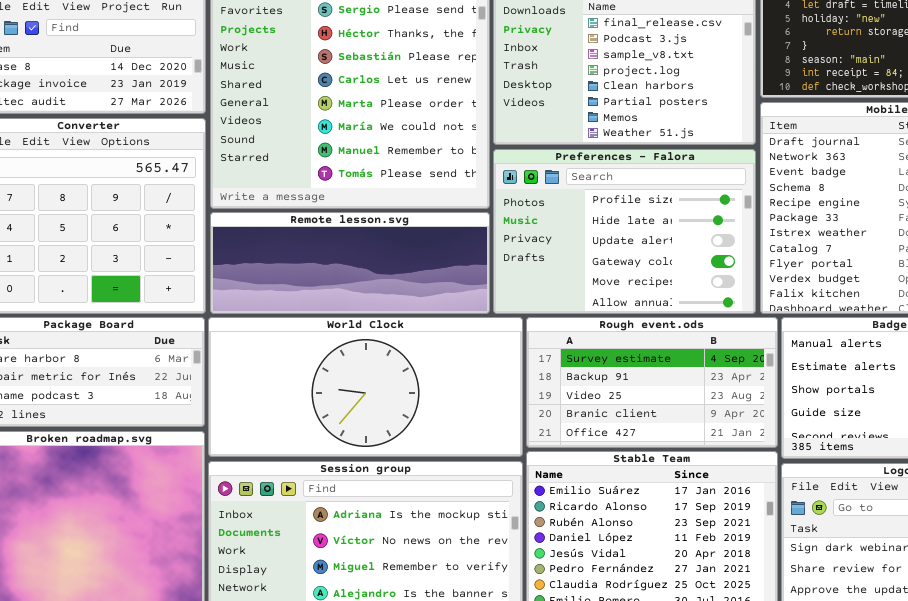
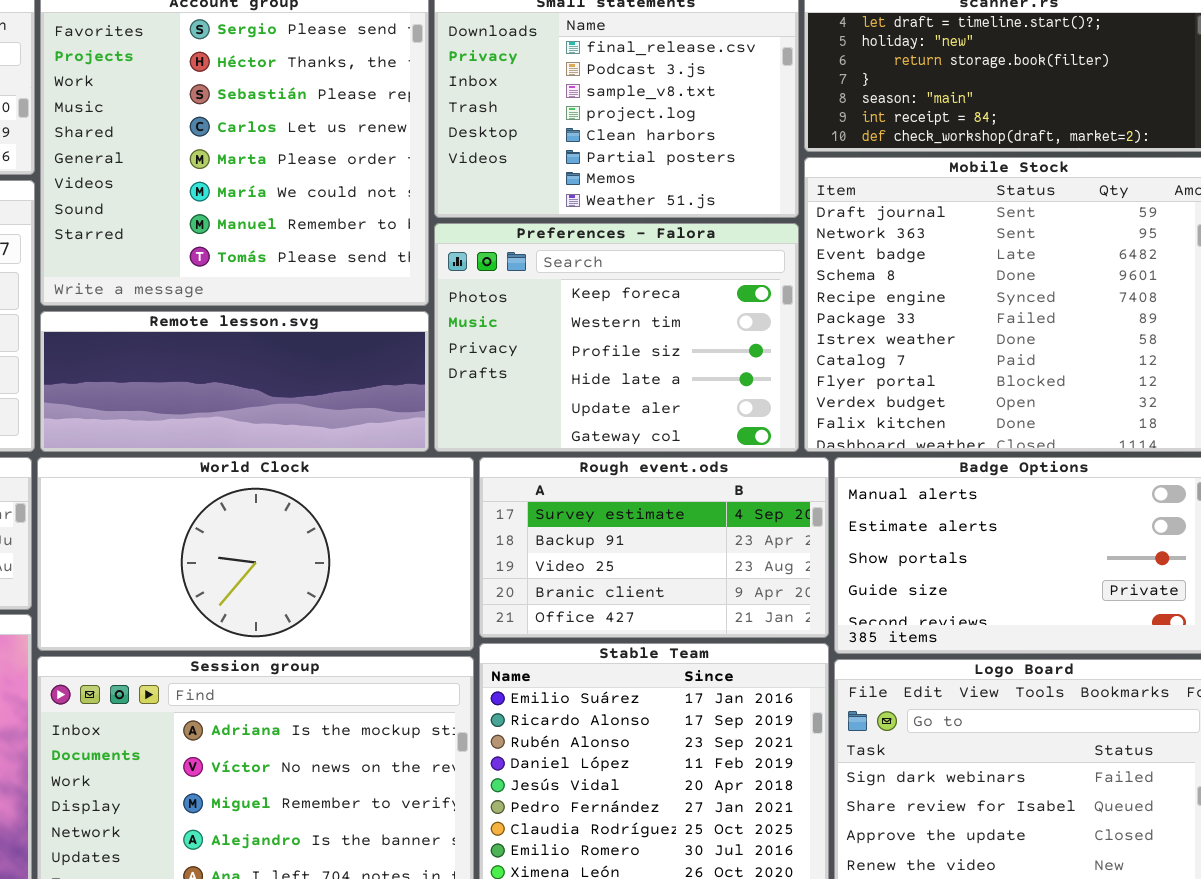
Preferences - Falora: [493,149,756,314] -> [434,223,799,452], scrolled up 2 rows

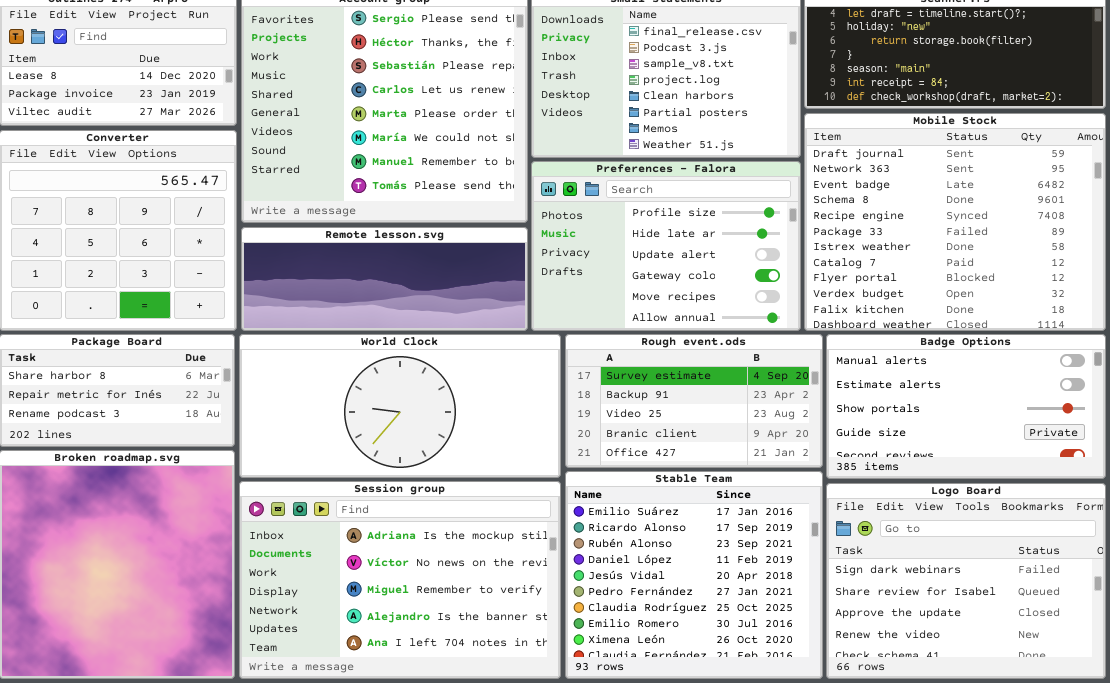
Preferences - Falora: [434,223,799,452] -> [531,161,801,331], scrolled down 2 rows

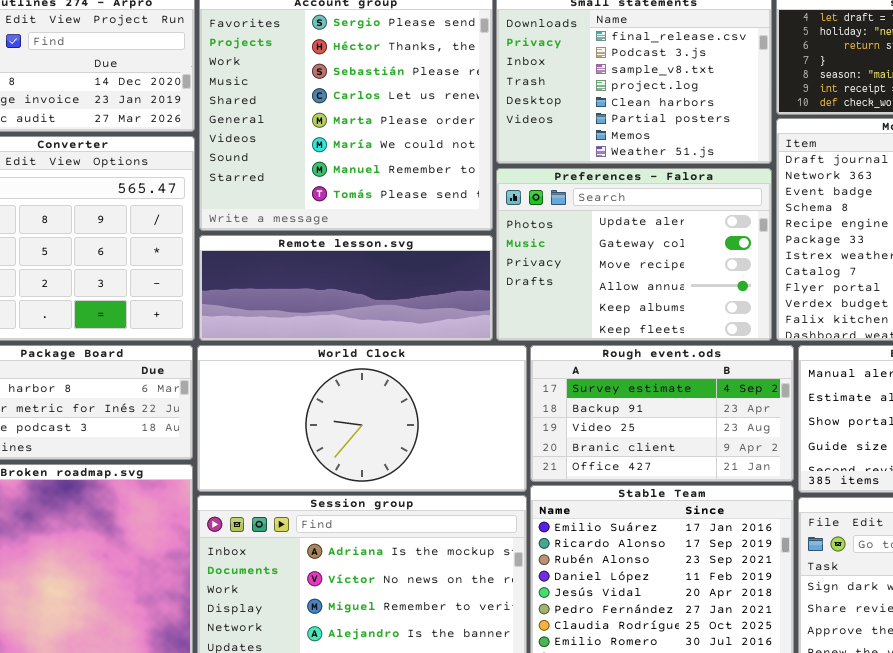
Preferences - Falora: [531,161,801,331] -> [496,168,772,341], scrolled down 2 rows

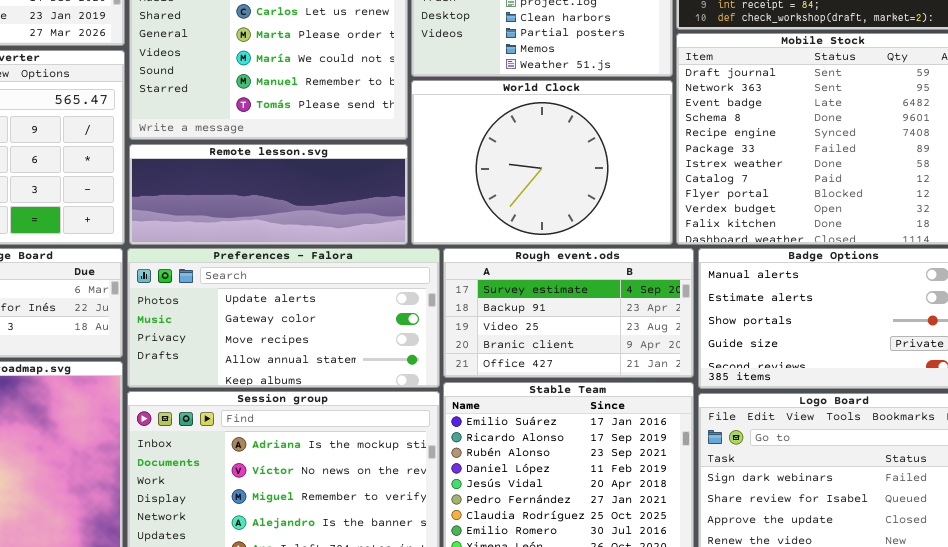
Preferences - Falora: [496,168,772,341] -> [127,248,440,388], moved, resized
World Clock: [197,345,527,492] -> [411,80,673,245], moved, resized

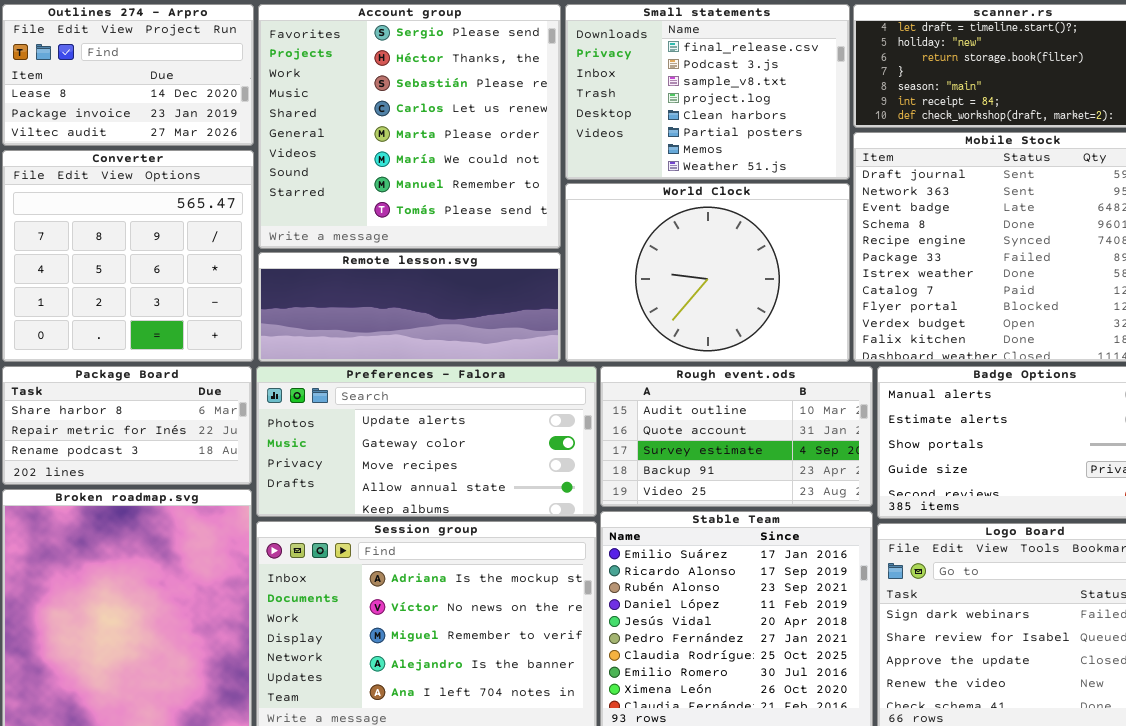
Rough event.ods: [443,248,694,378] -> [600,366,873,507], scrolled up 2 rows

